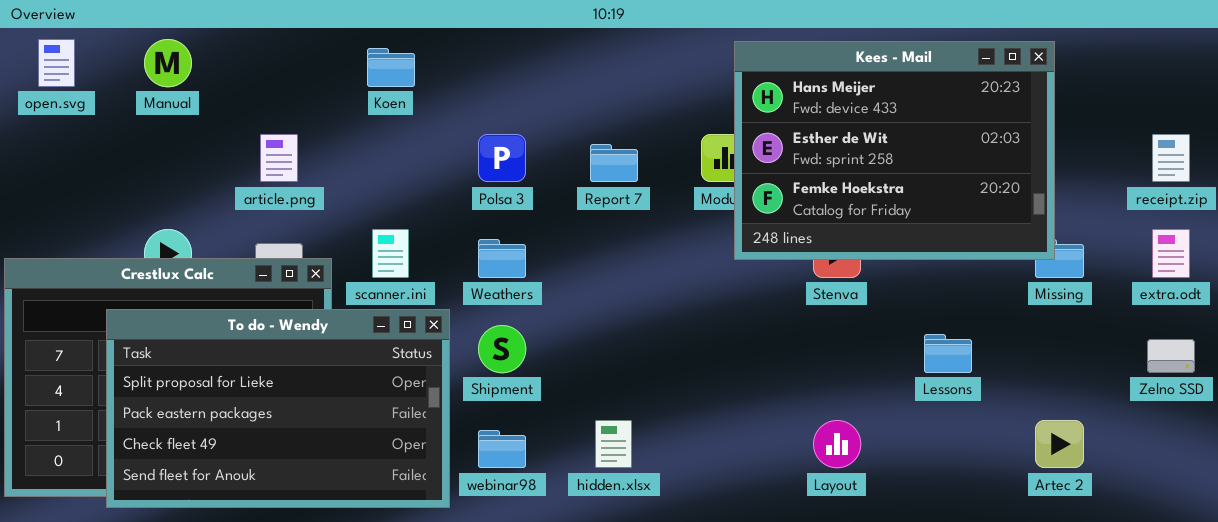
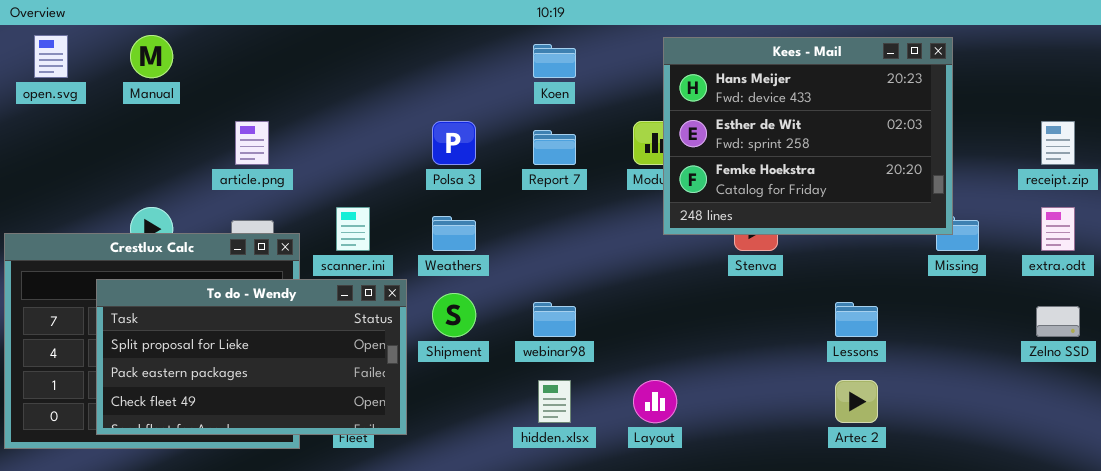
Koen: [367,48,415,87] -> [533,44,576,78], moved
To do - Wendy: [106,309,450,508] -> [96,279,407,435], resized
Layout: [813,420,861,468] -> [633,380,677,423], moved
Artec 2: [1035,420,1084,468] -> [835,380,878,423], moved
webinar98: [478,430,526,468] -> [533,302,576,337], moved

